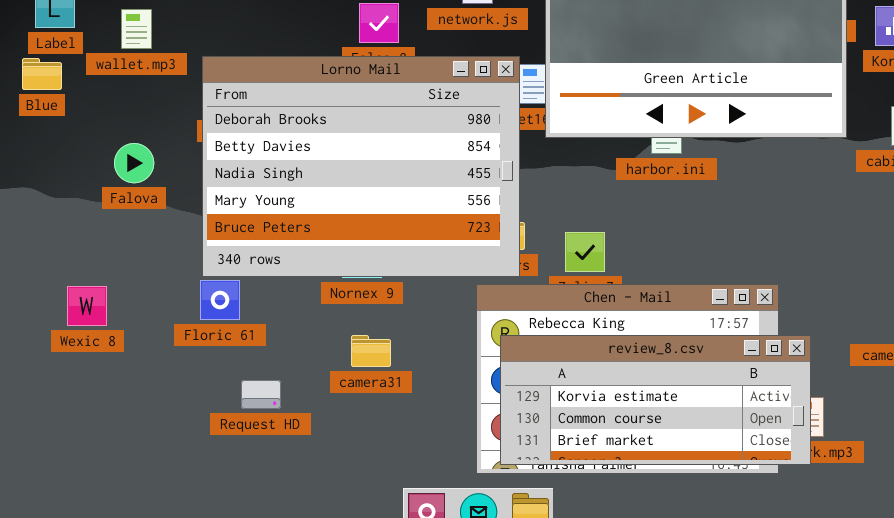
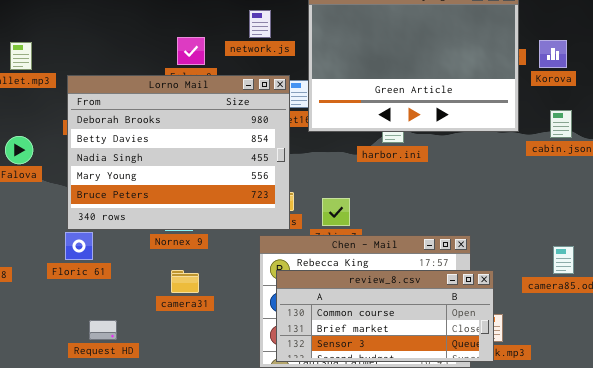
review_8.csv: [500,335,811,465] -> [276,270,494,362], scrolled down 1 row
Request HD: [241,380,281,409] -> [89,320,117,340], moved

